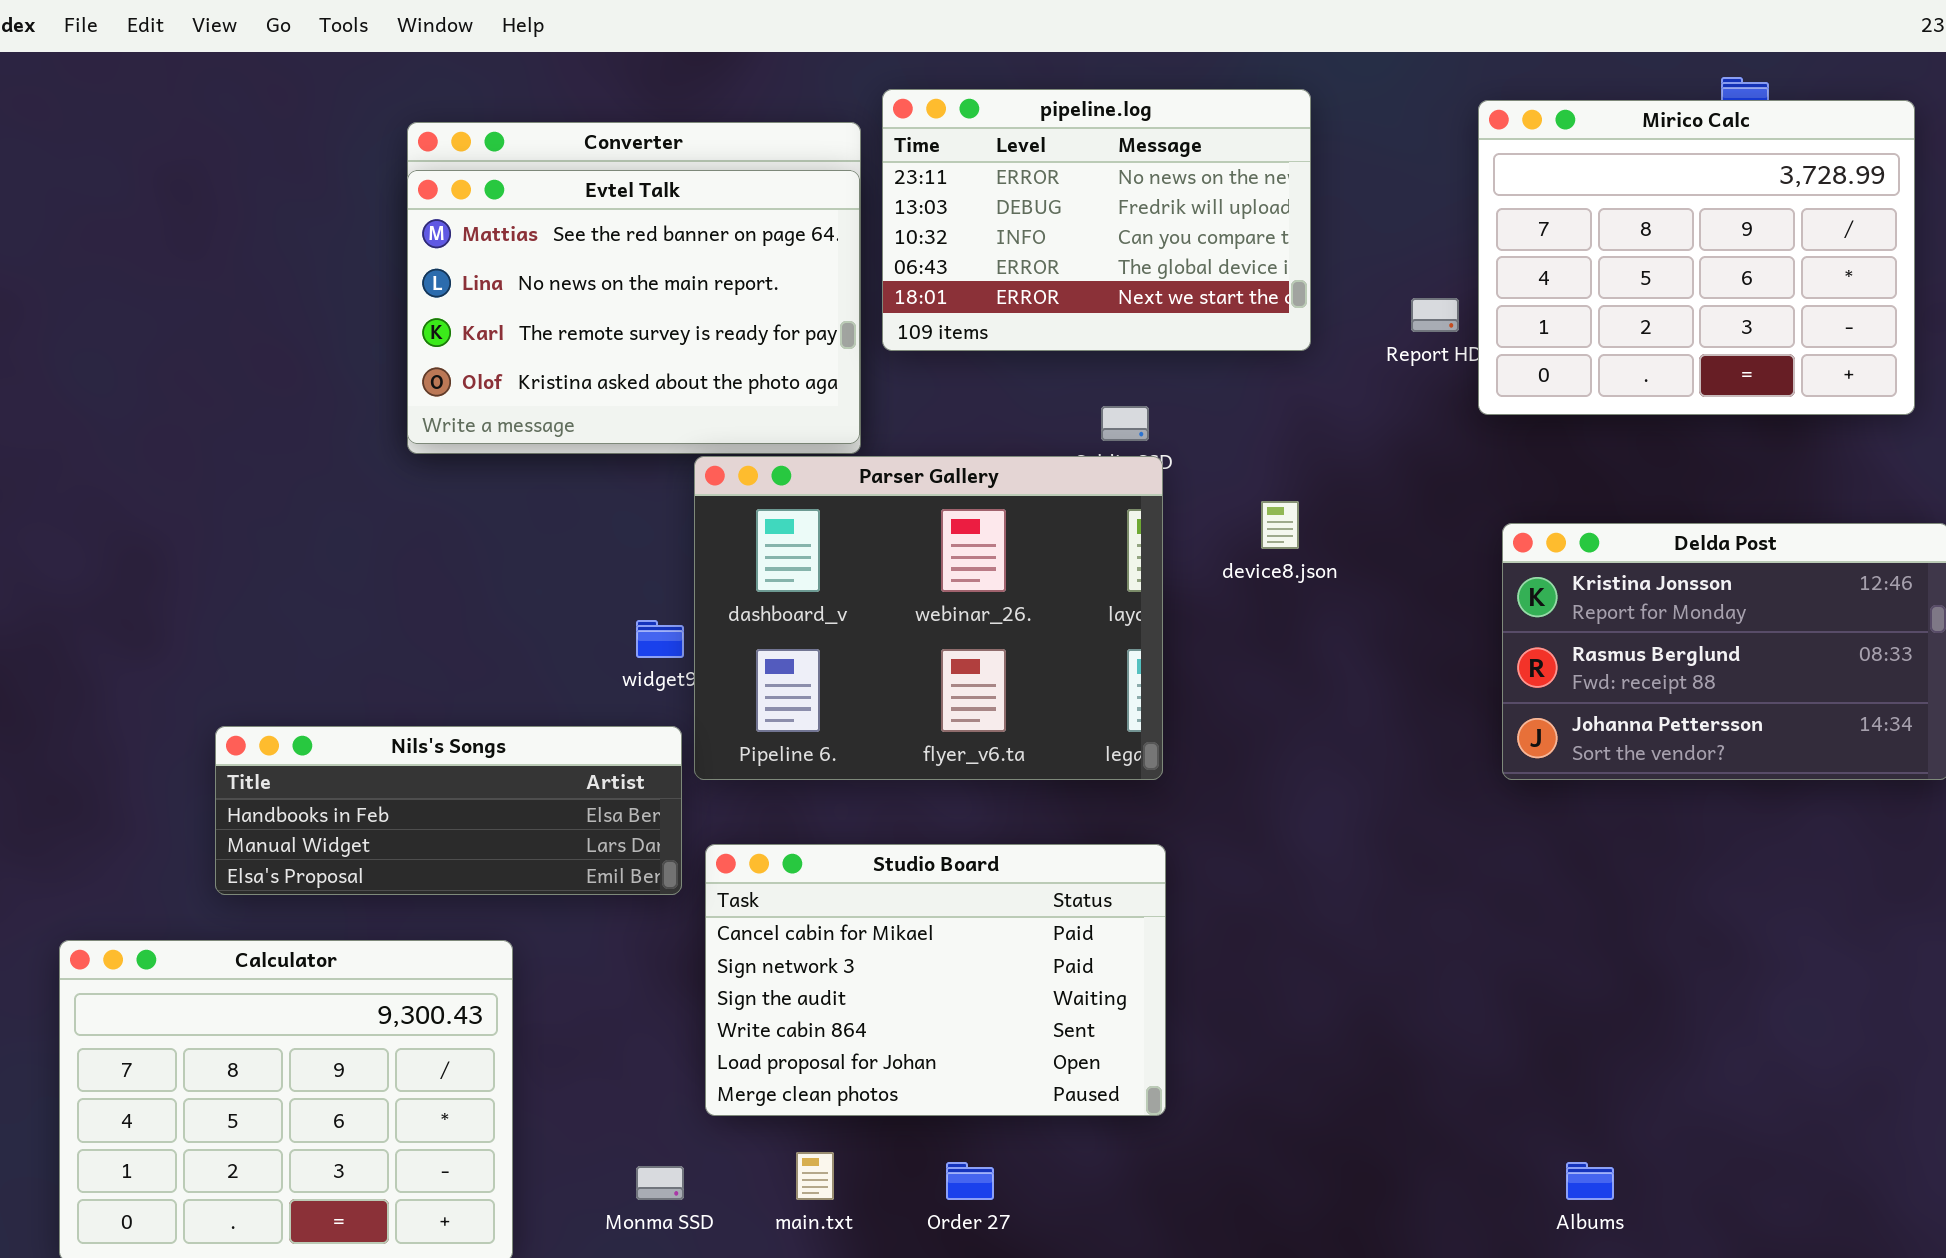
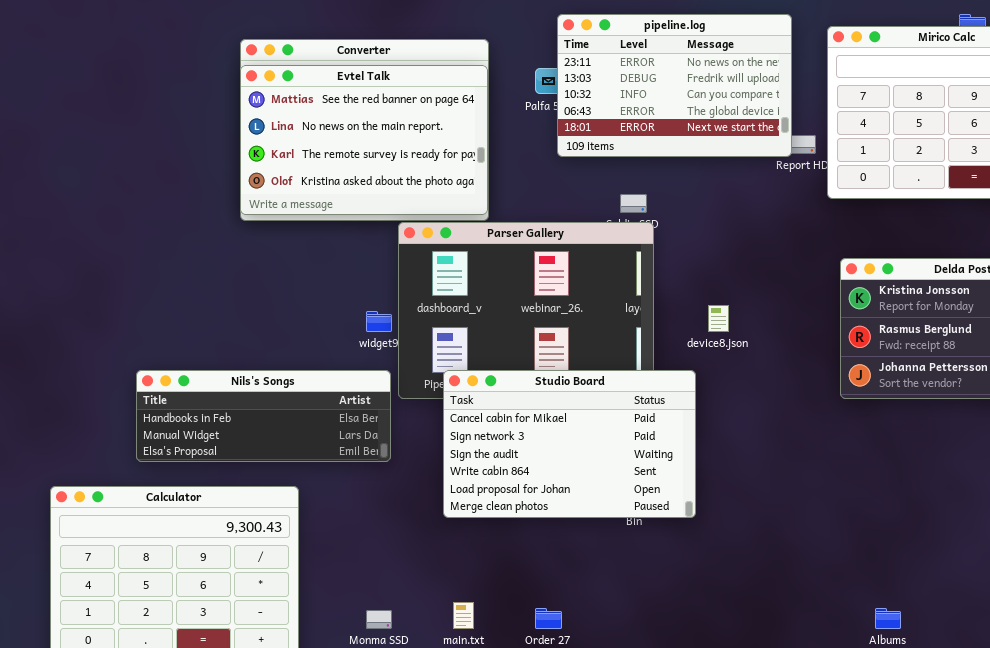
pipeline.log: [882,89,1311,351] -> [557,14,792,157], moved
device8.json: [1261,501,1299,549] -> [708,305,729,332], moved
Studio Board: [705,844,1166,1116] -> [443,370,696,518], moved

